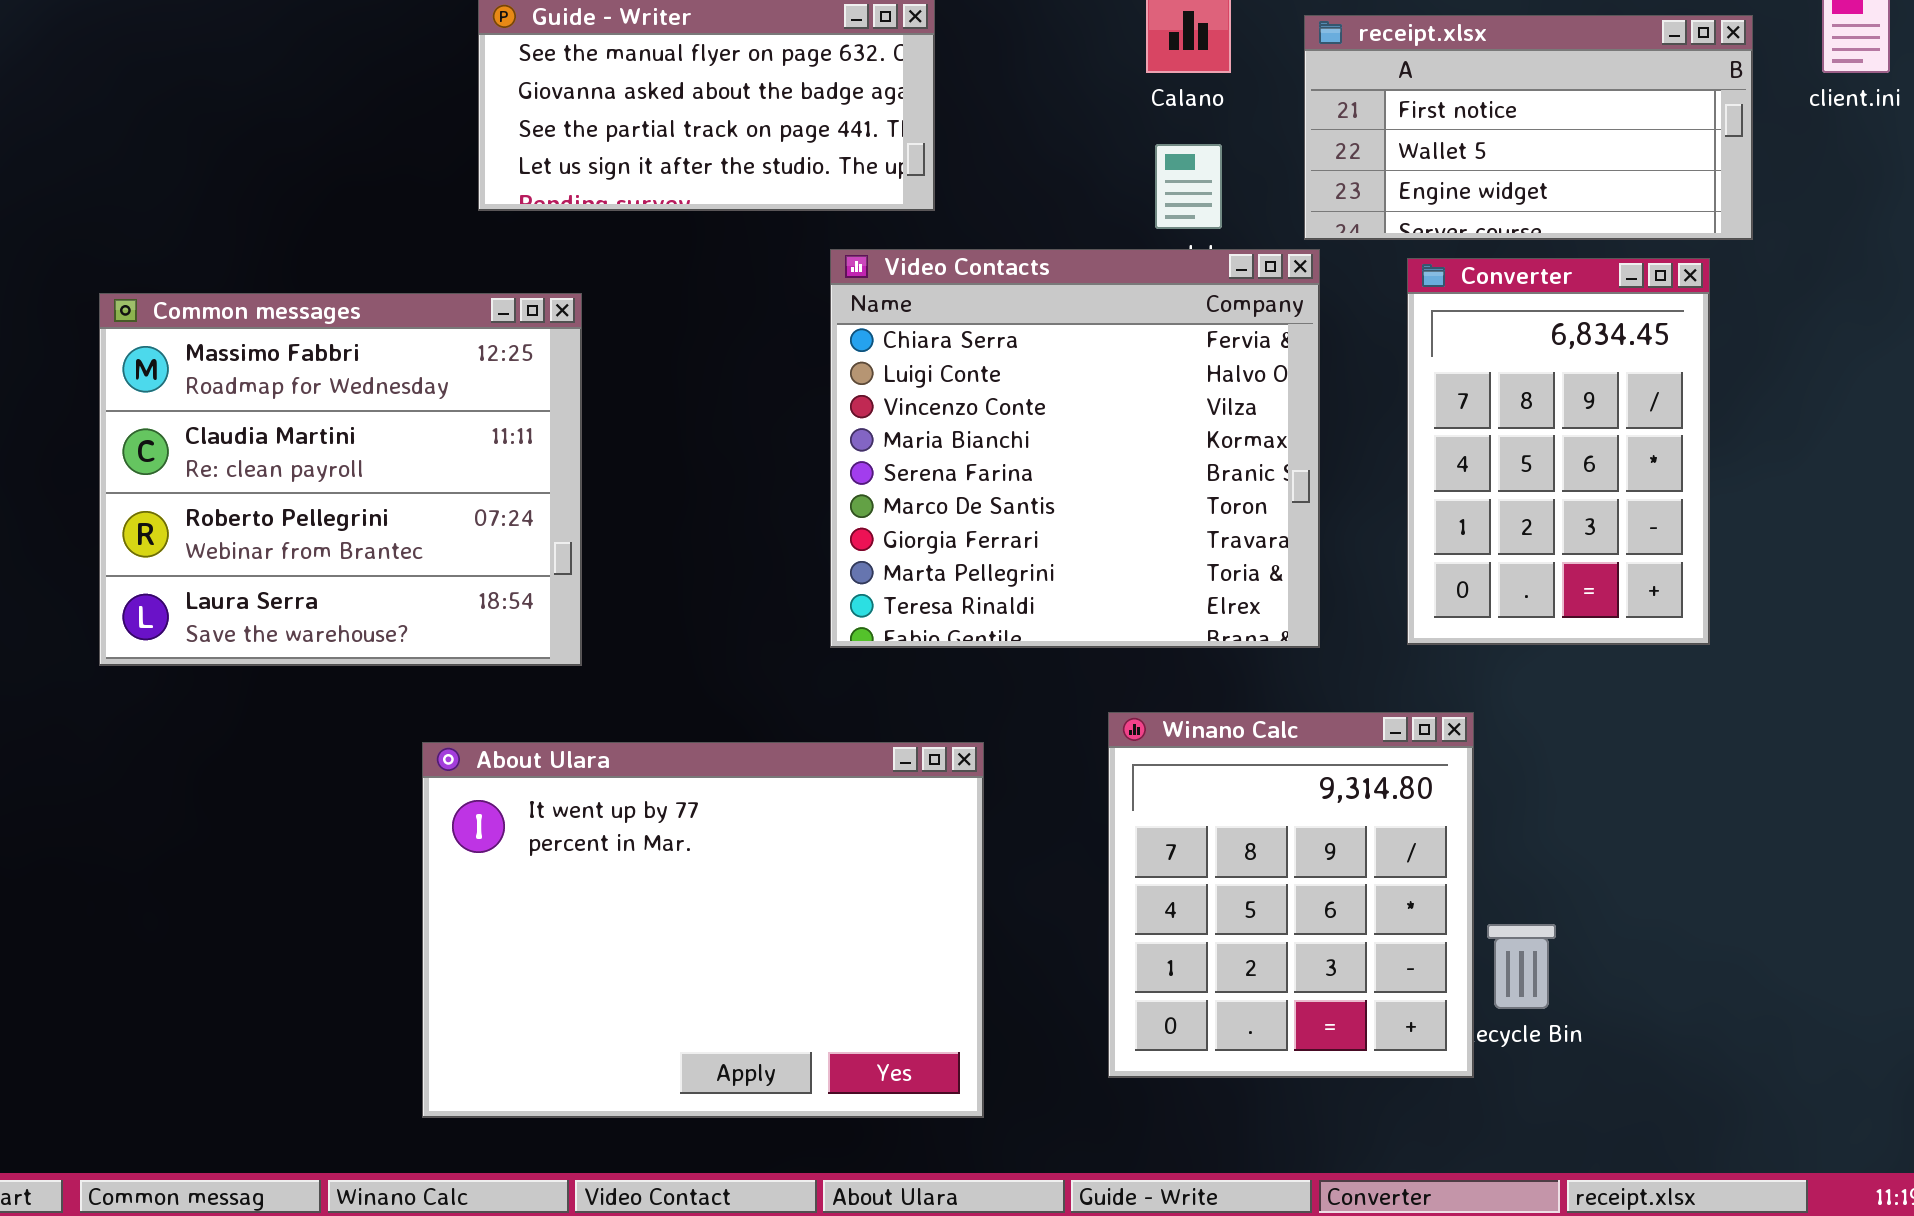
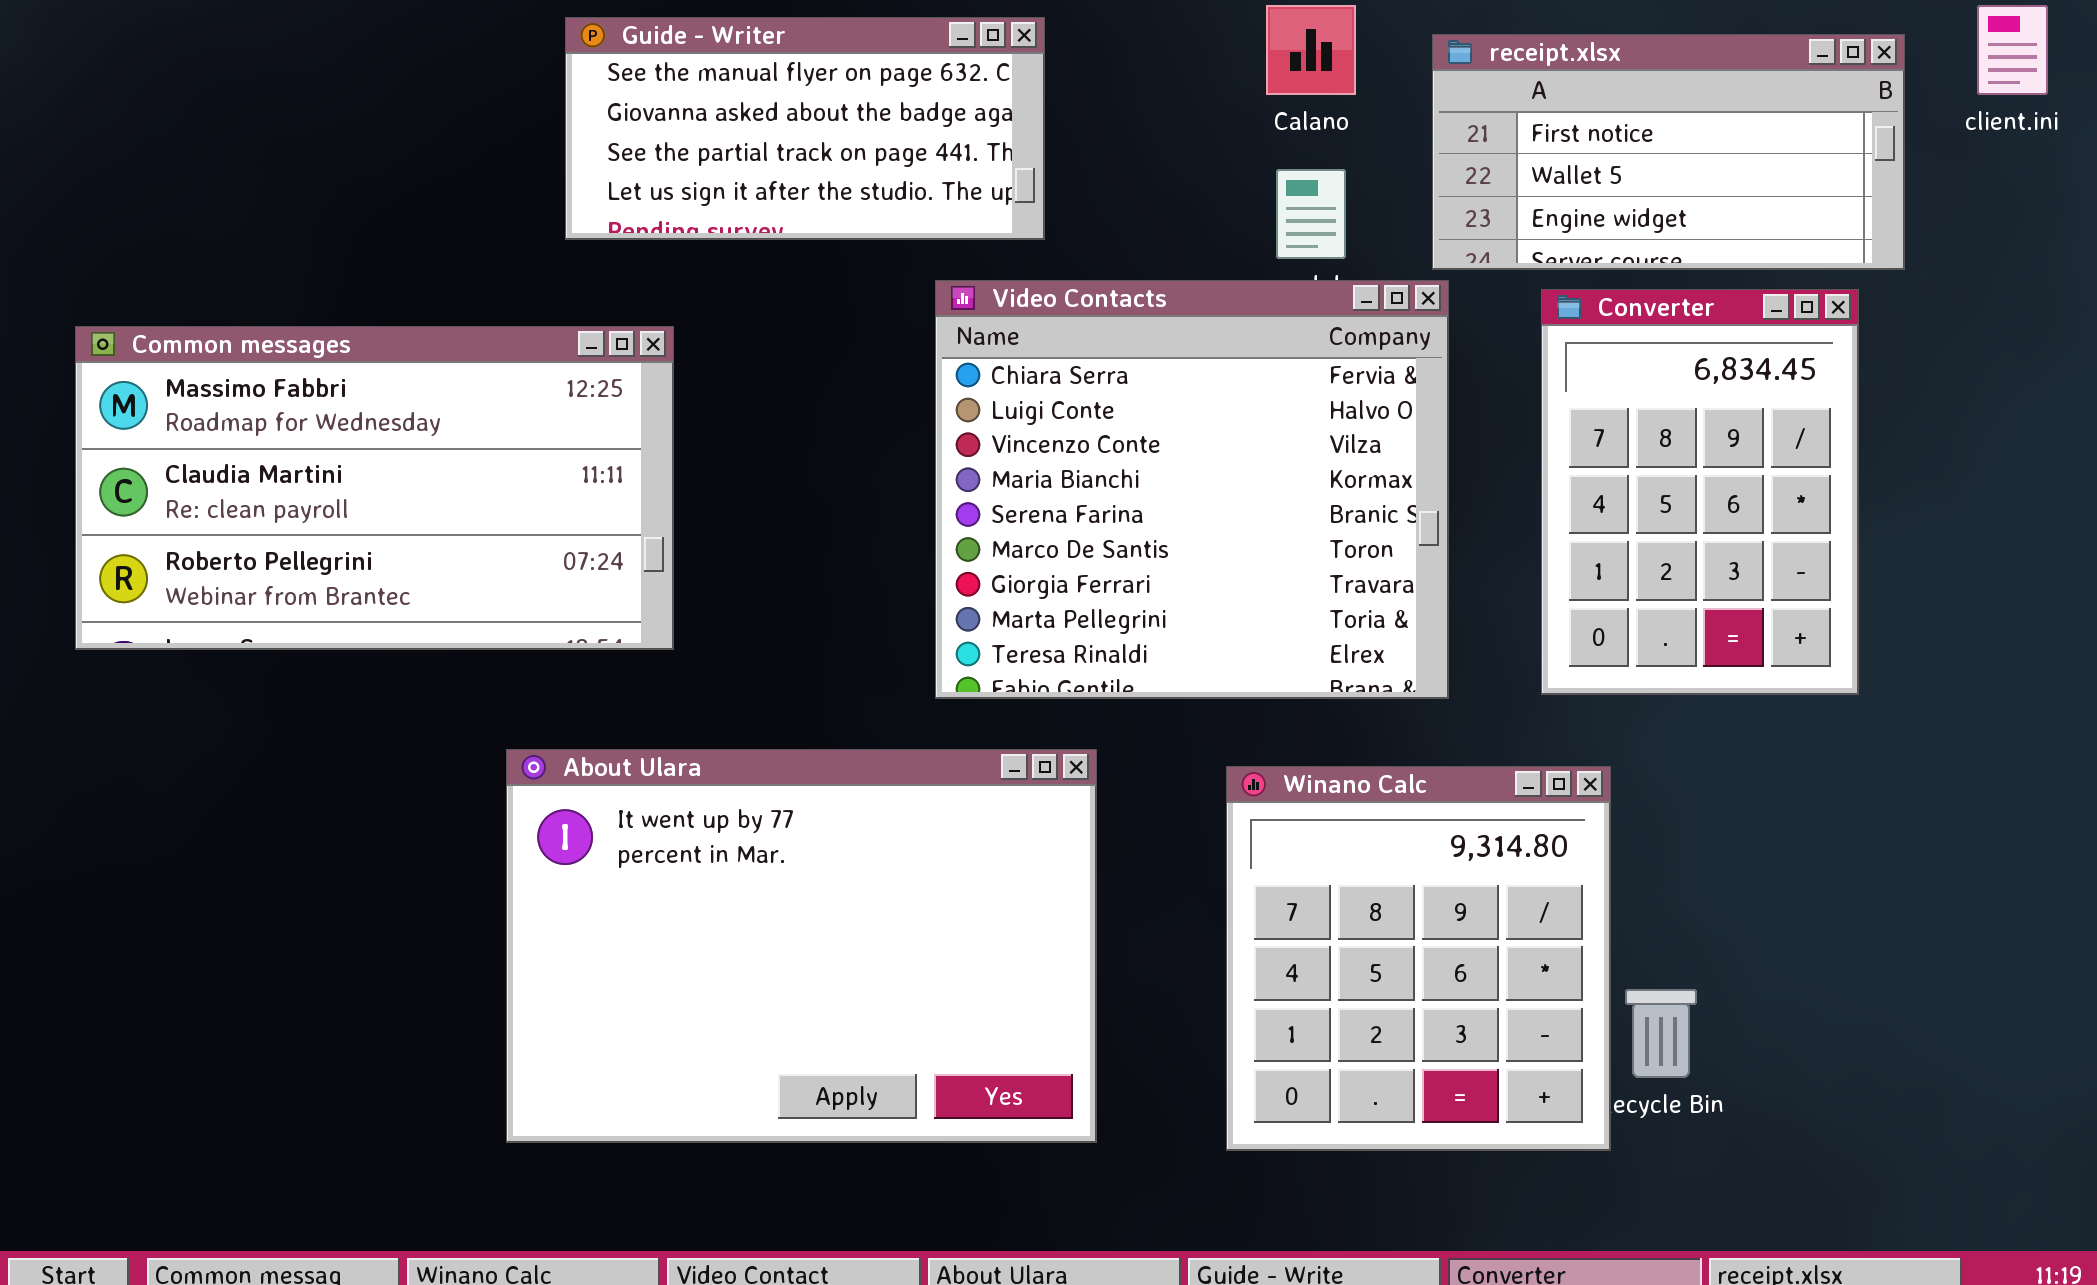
Common messages: [99,293,582,666] -> [75,326,674,650], resized
About Ulara: [422,742,984,1118] -> [506,749,1097,1143], moved

